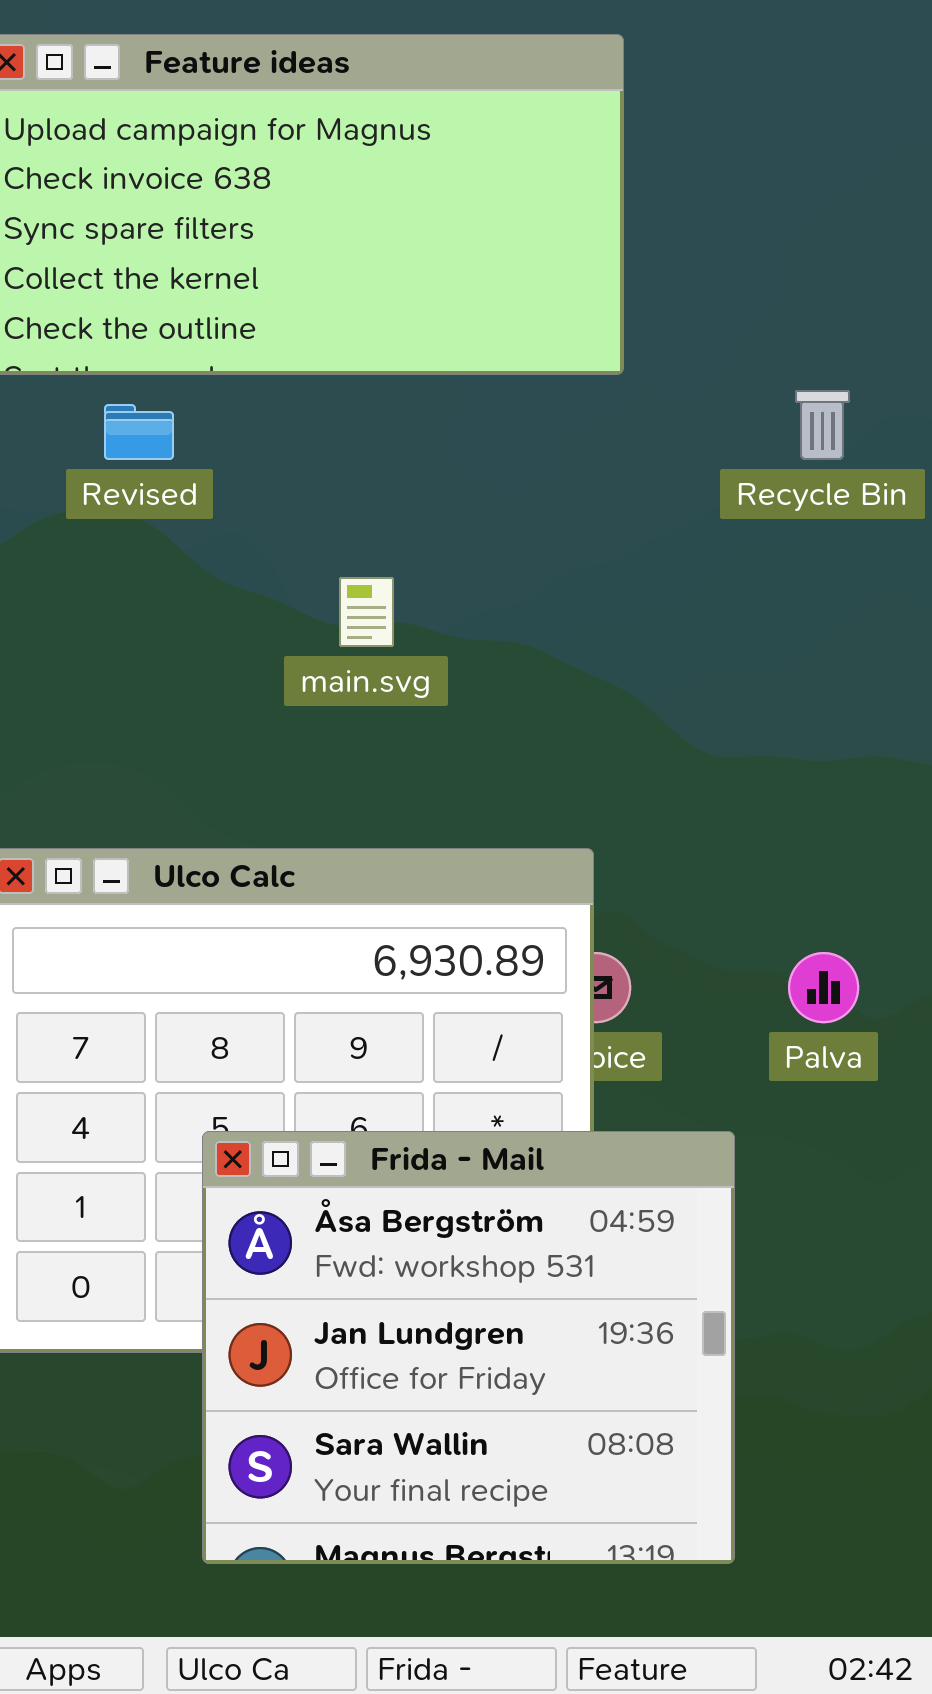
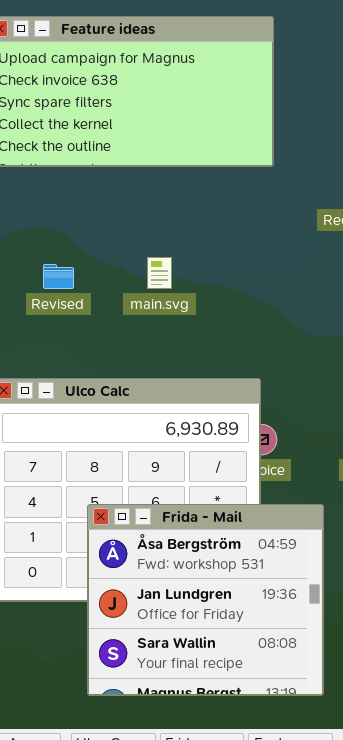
Revised: [104,404,174,460] -> [43,264,74,289], moved

